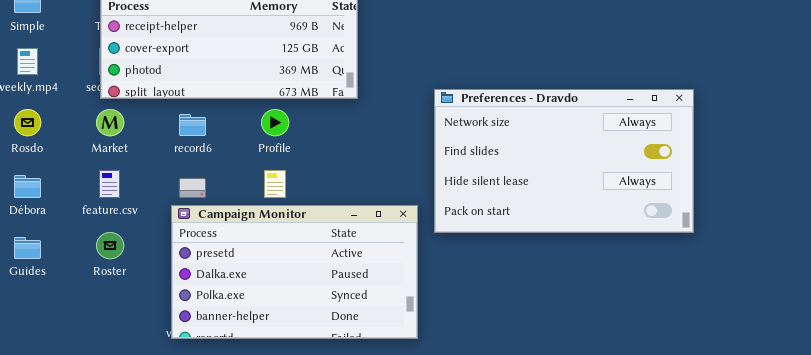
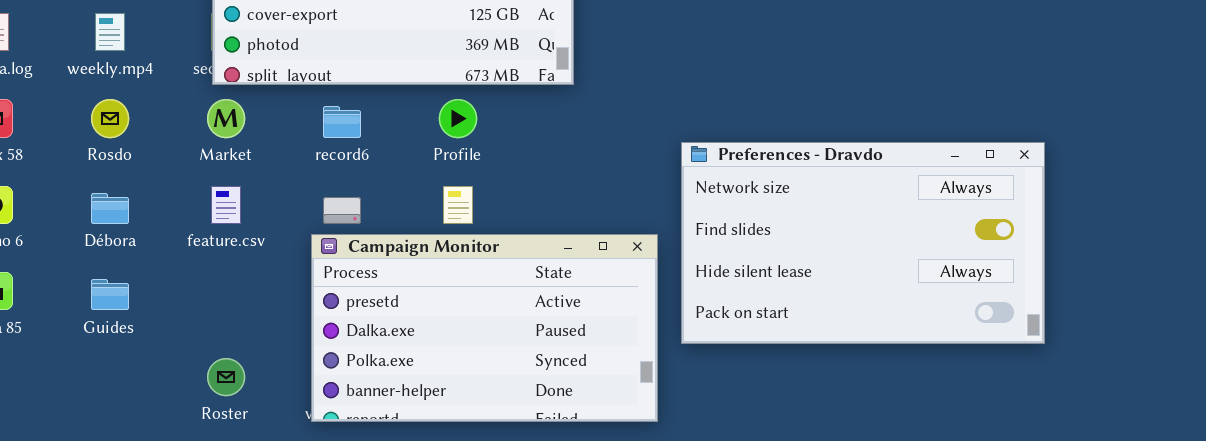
Preferences - Dravdo: [434,89,694,233] -> [681,142,1045,344], moved
Roster: [96,232,124,259] -> [207,358,245,396], moved

